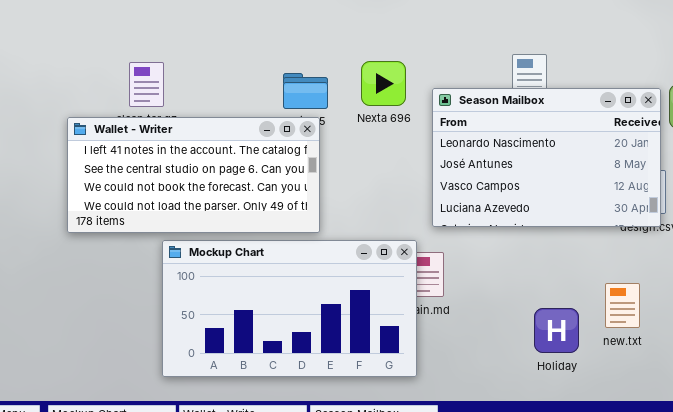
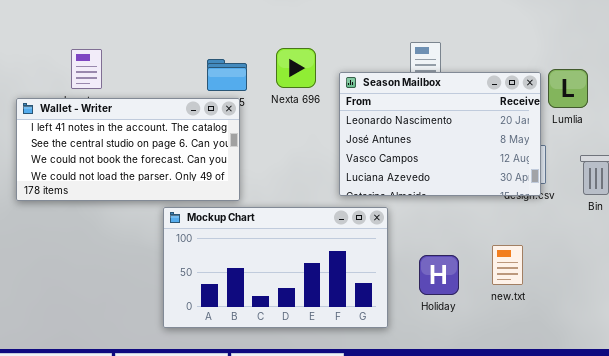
Mockup Chart: [162,240,417,377] -> [163,207,388,328], moved
Holiday: [534,308,579,353] -> [419,255,459,295], moved

